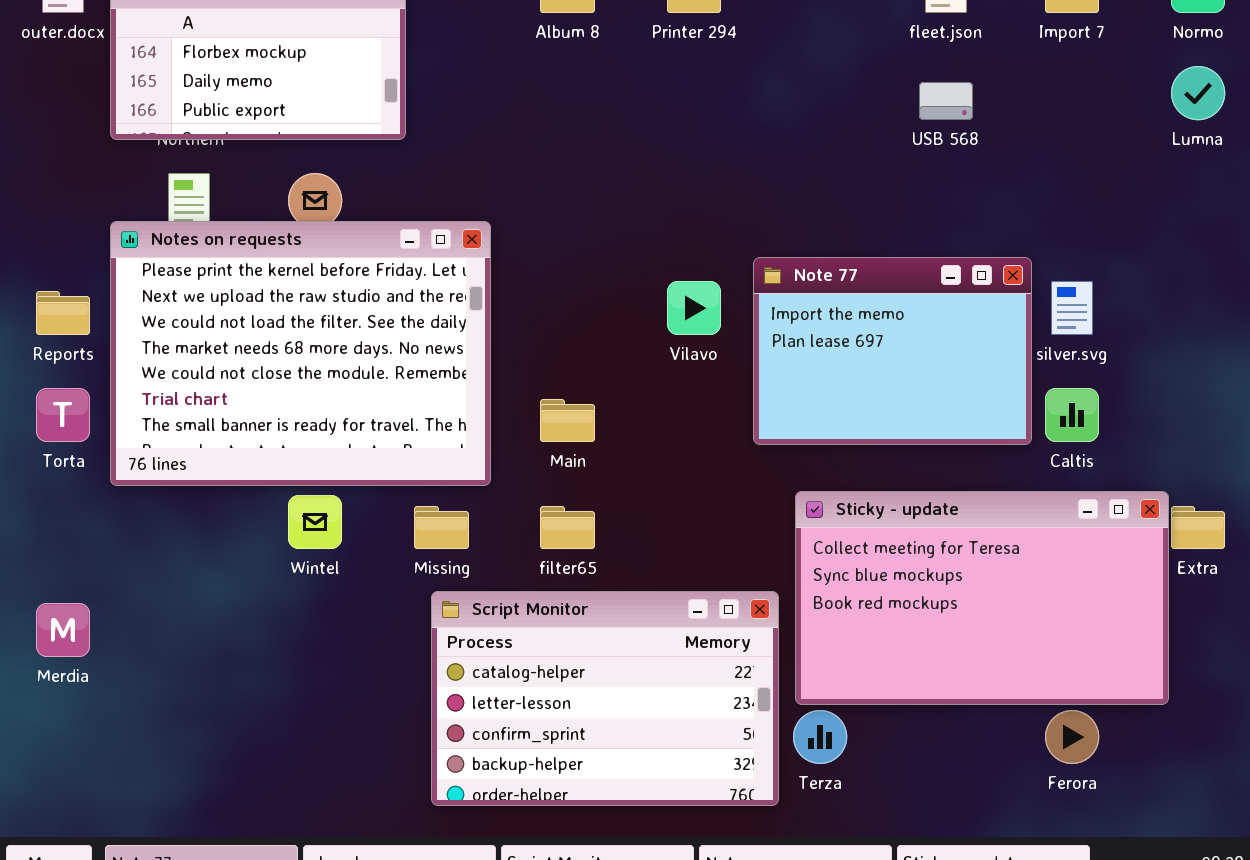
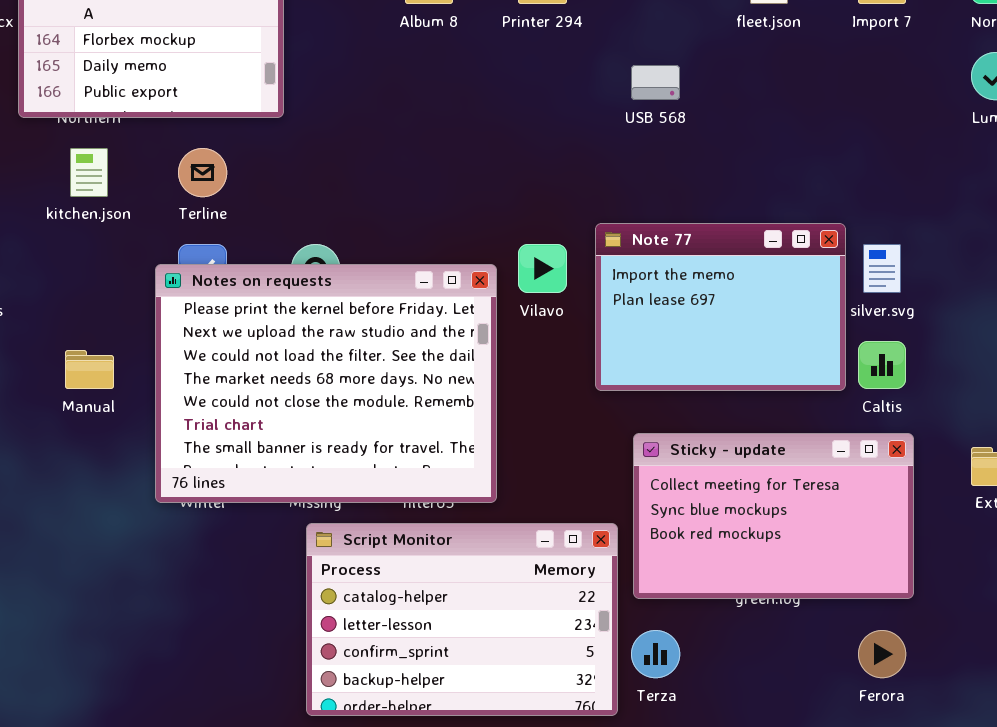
USB 568: [919,82,973,120] -> [631,65,680,100], moved
Notes on requests: [110,221,491,486] -> [155,264,497,503], moved
Sticky - update: [795,491,1169,705] -> [633,433,914,599], resized

